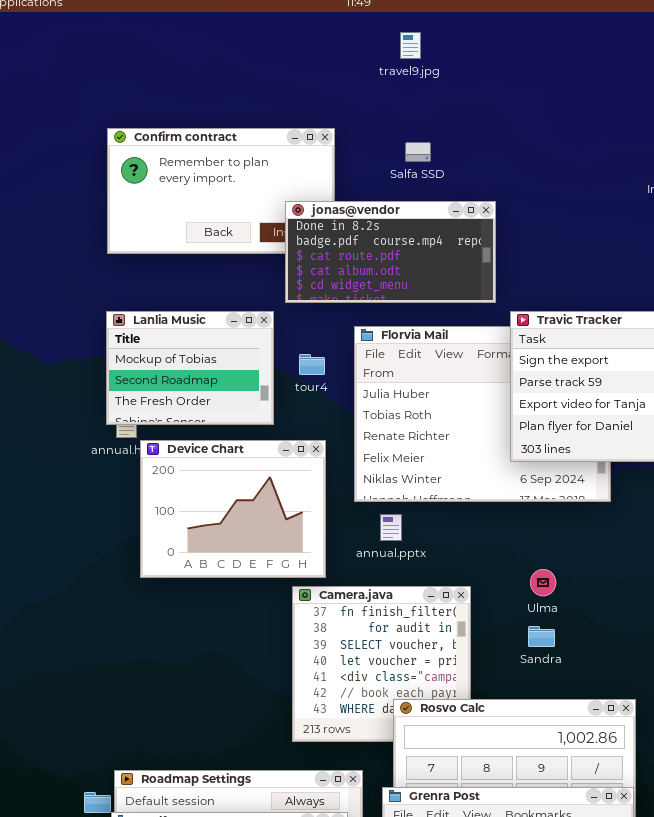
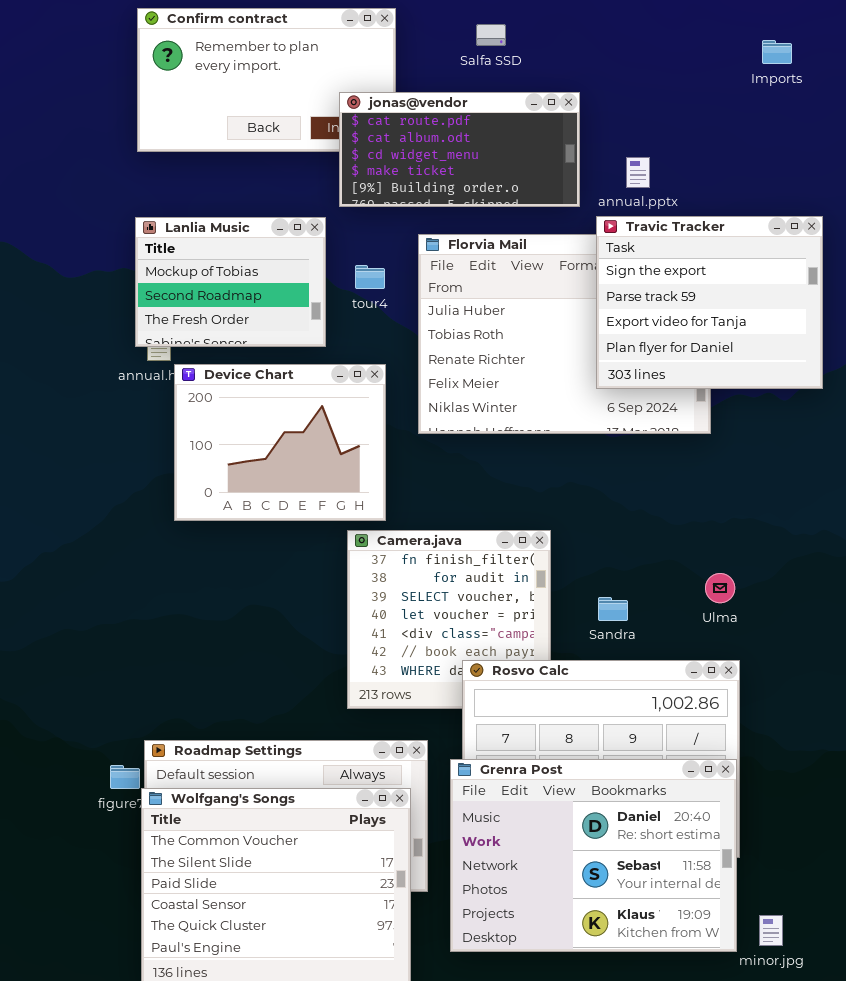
jonas@vendor: [285,201,496,303] -> [339,92,580,207], scrolled down 2 rows
annual.pptx: [380,514,402,541] -> [626,157,650,188], moved
Ulma: [530,569,556,596] -> [705,573,735,603], moved
Sandra: [528,626,555,647] -> [598,597,628,621], moved

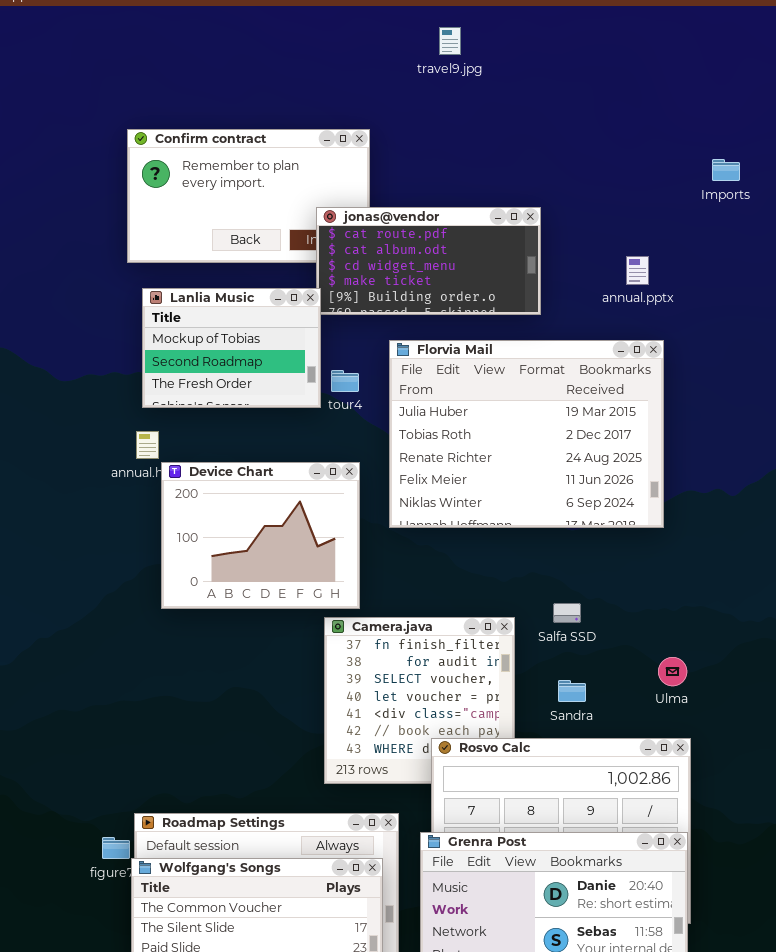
Salfa SSD: [476,24,506,46] -> [553,603,581,623], moved
annual.pptx: [626,157,650,188] -> [626,256,649,285], moved
Travic Tracker: [596,216,823,389] -> none, closed
Lanlia Music: [135,217,326,347] -> [142,288,321,408], moved

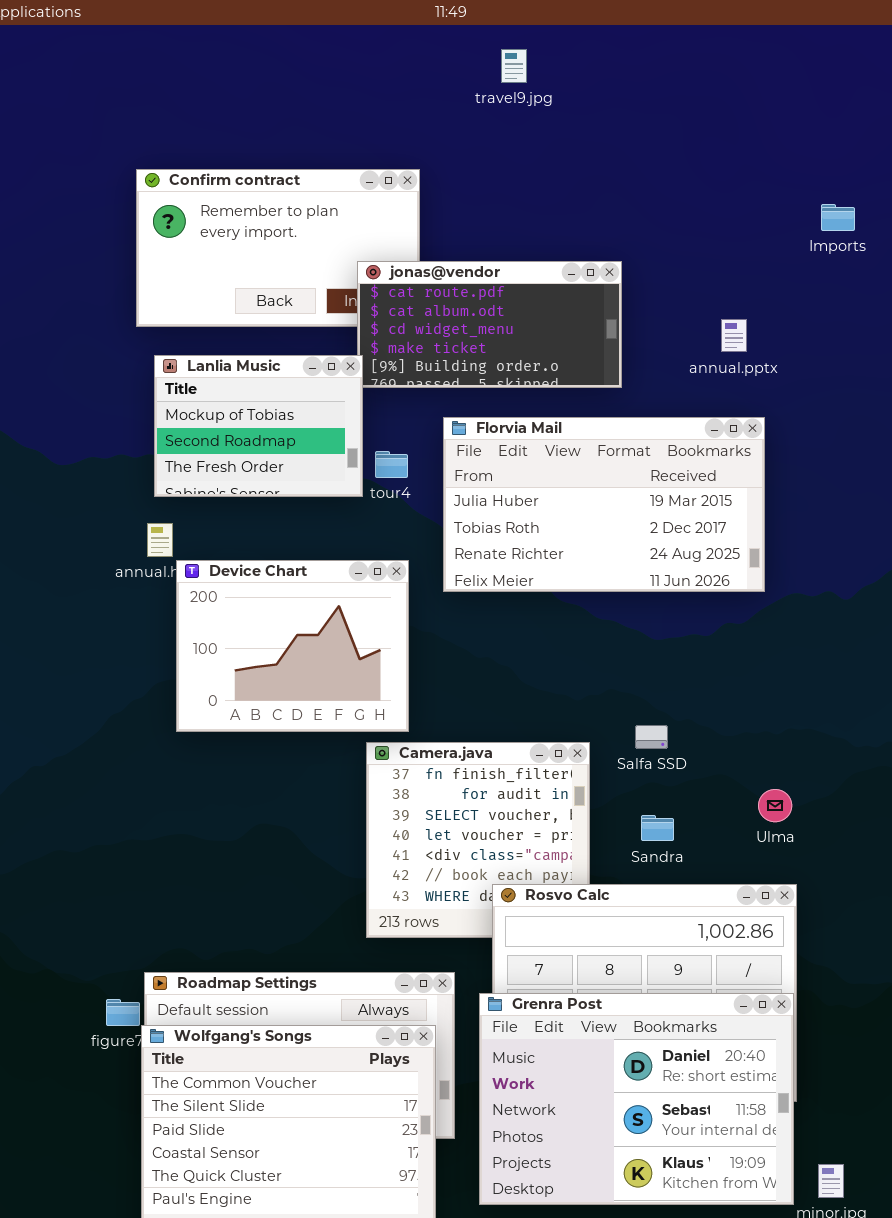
Florvia Mail: [389,340,664,528] -> [443,417,765,592], resized

